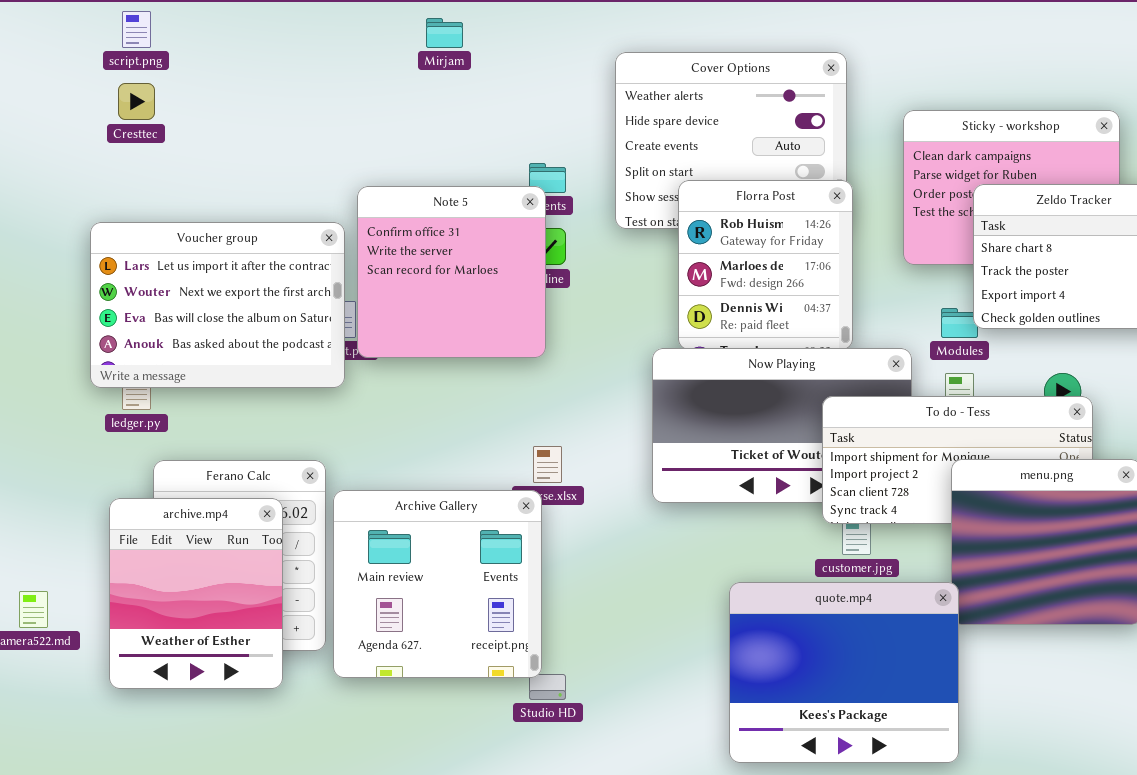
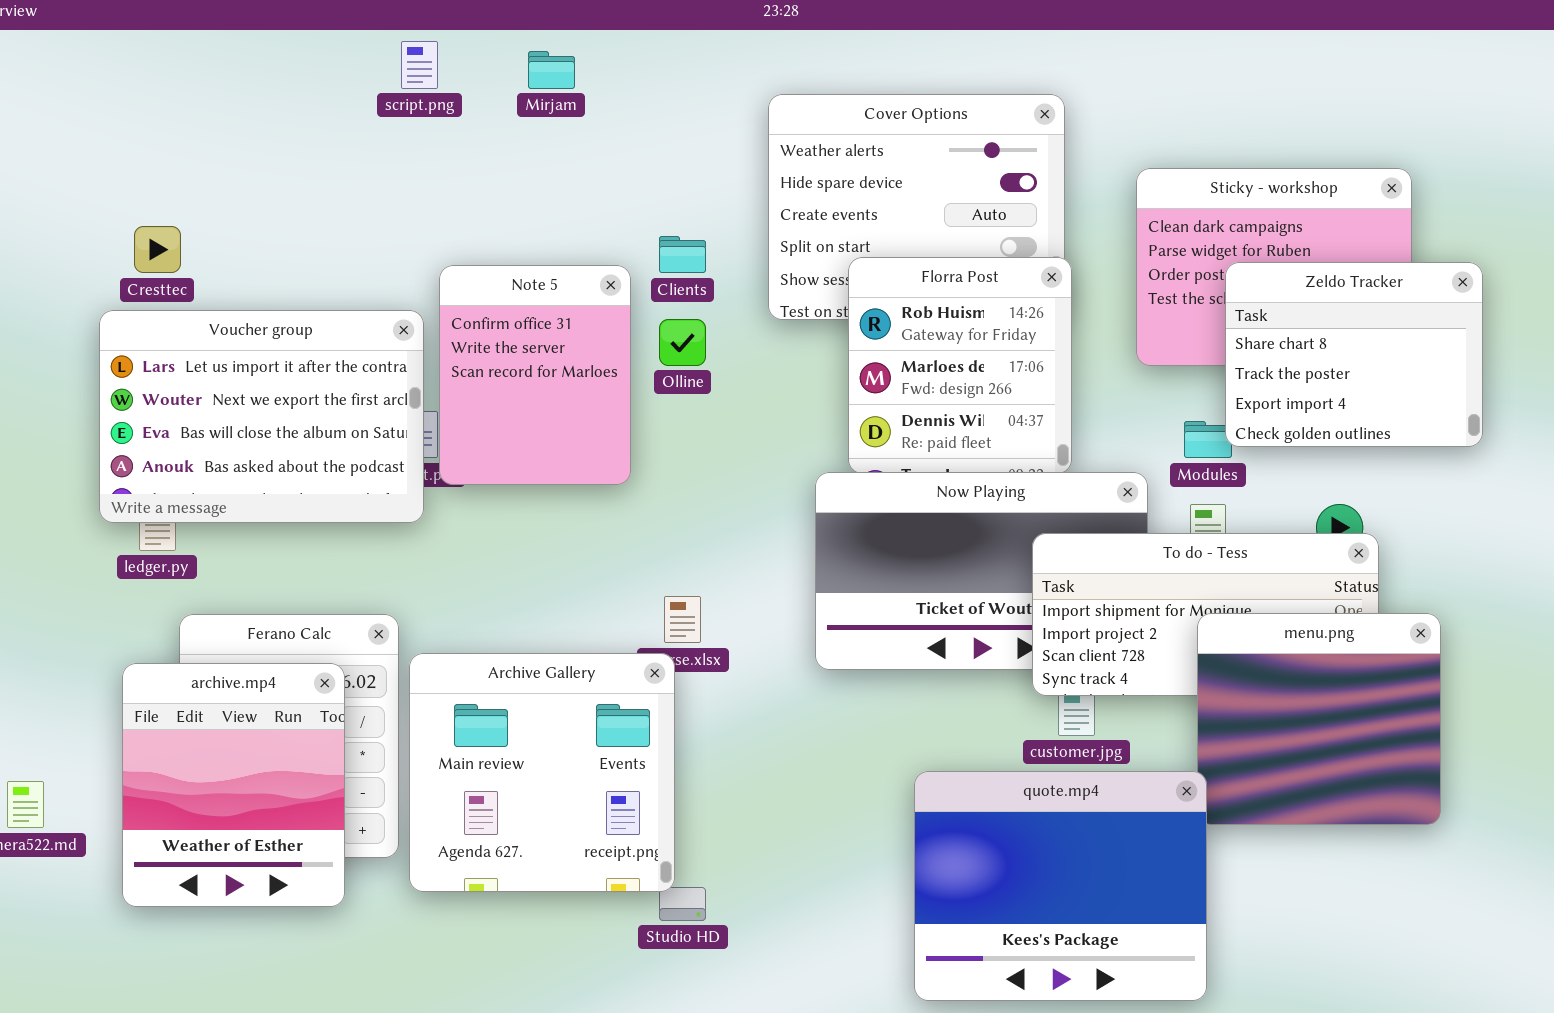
script.png: [122,11,151,48] -> [401,41,438,89], moved
Cresttec: [118,83,155,120] -> [134,226,181,273], moved
Note 5: [357,186,546,358] -> [439,265,631,485], resized

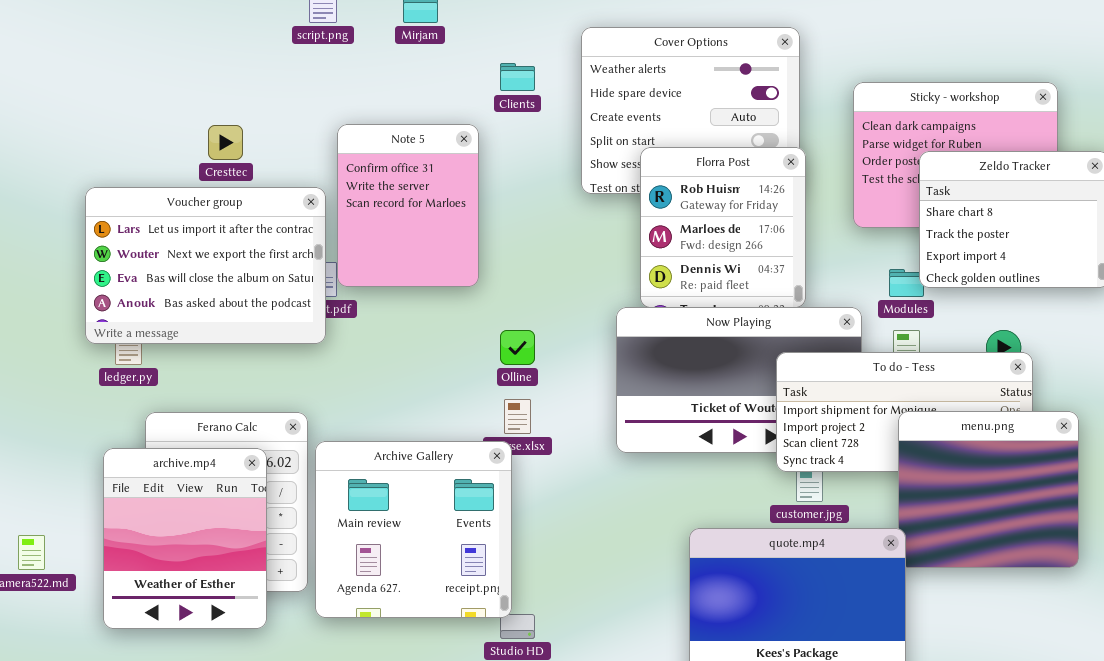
Cresttec: [134,226,181,273] -> [208,125,243,160], moved
Clients: [659,236,706,273] -> [500,63,535,91], moved
Note 5: [439,265,631,485] -> [337,124,479,287], moved
Olline: [659,319,706,366] -> [500,330,535,365], moved

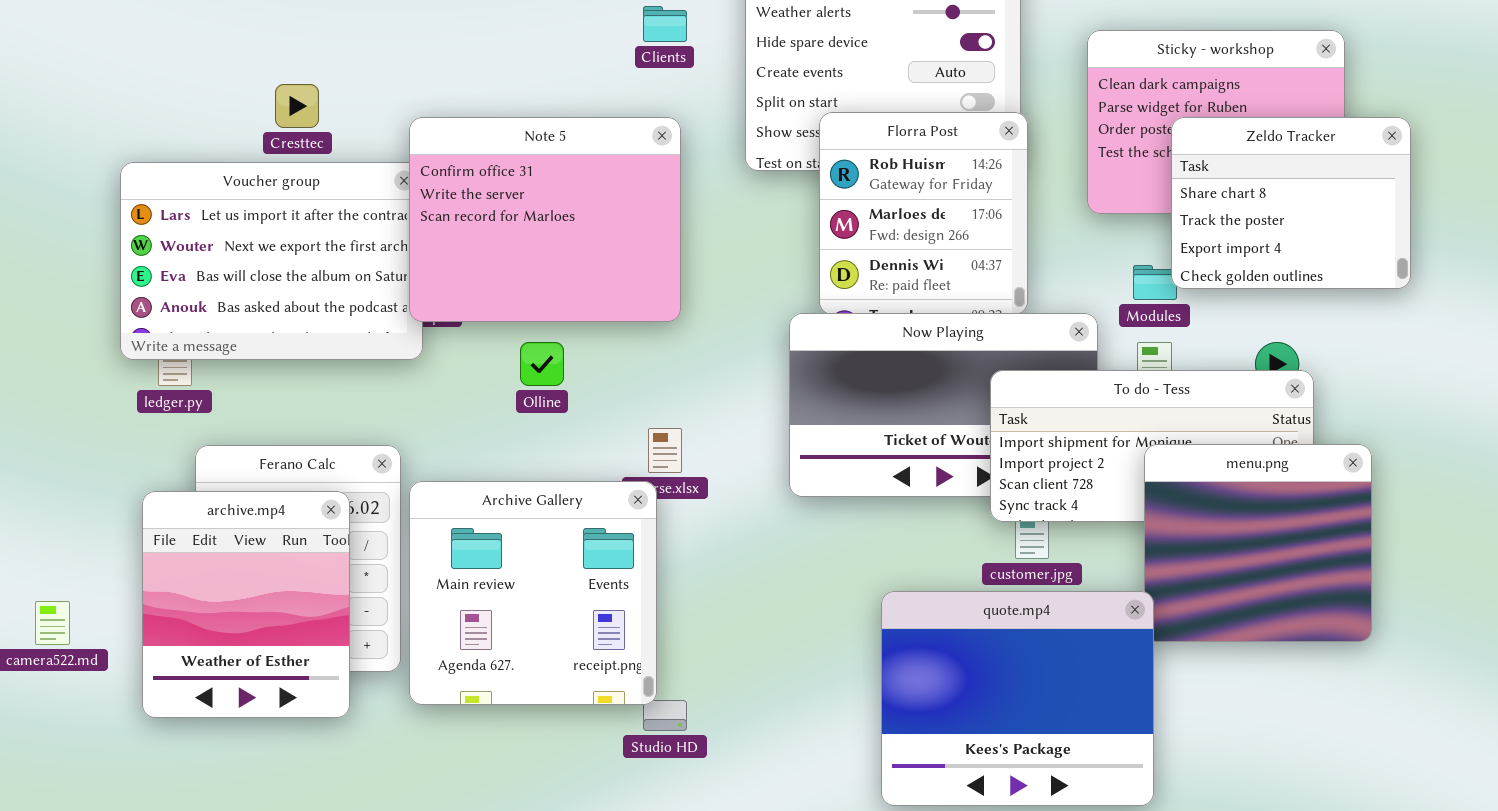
Note 5: [337,124,479,287] -> [409,117,681,322], moved, resized
Olline: [500,330,535,365] -> [520,342,564,386], moved

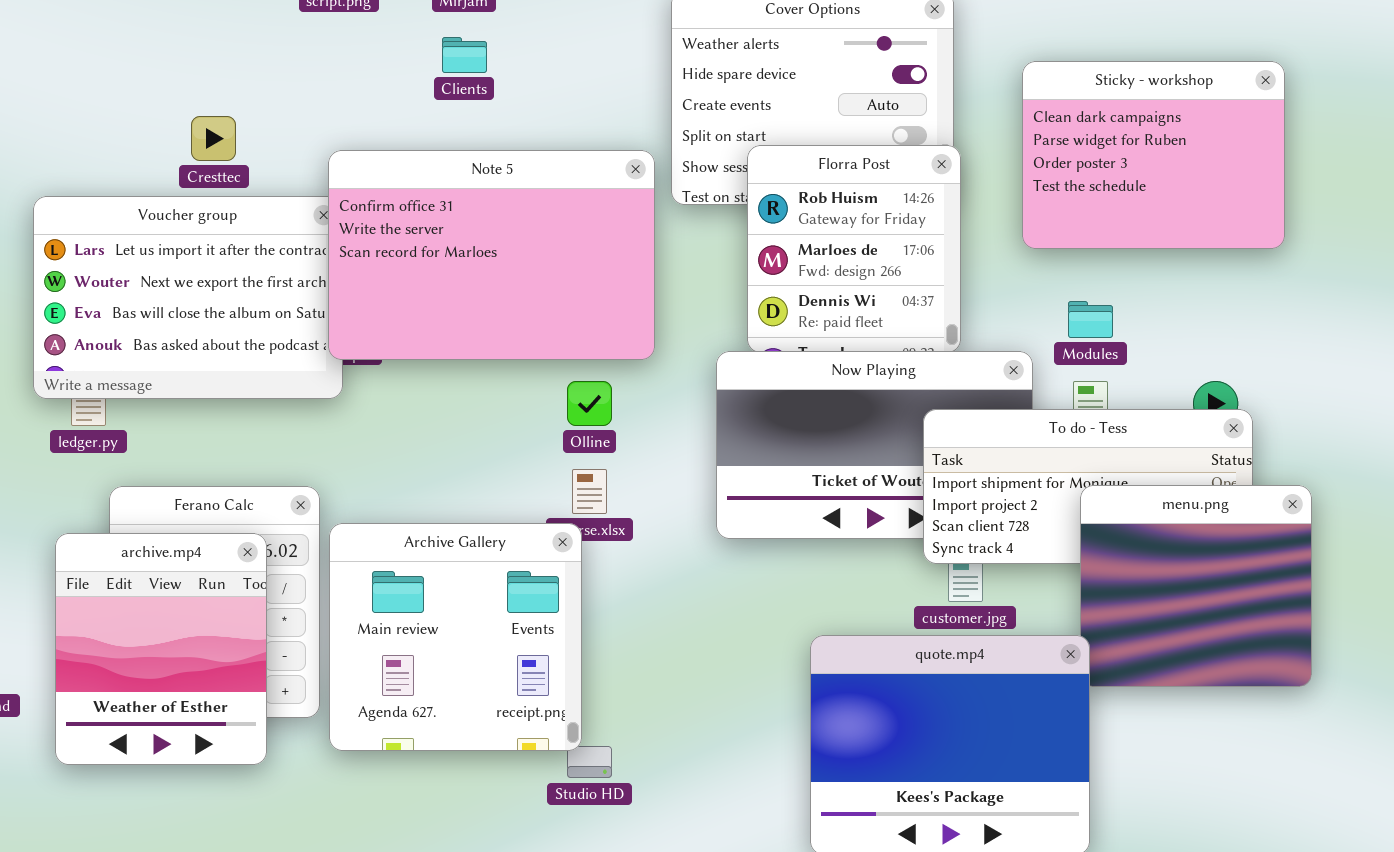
Clients: [643,6,687,42] -> [442,37,487,73], moved
Note 5: [409,117,681,322] -> [328,150,655,360], resized
Zeldo Tracker: [1171,117,1411,289] -> none, closed
Olline: [520,342,564,386] -> [567,381,612,426], moved

